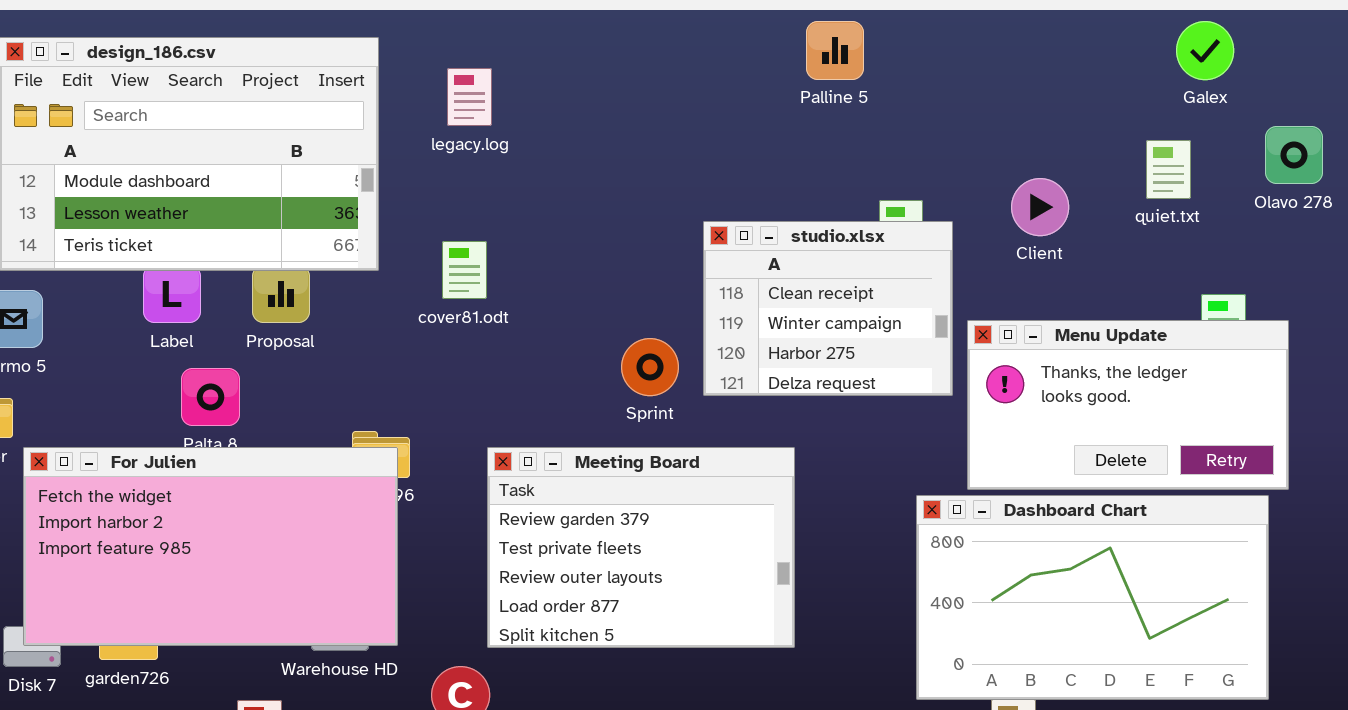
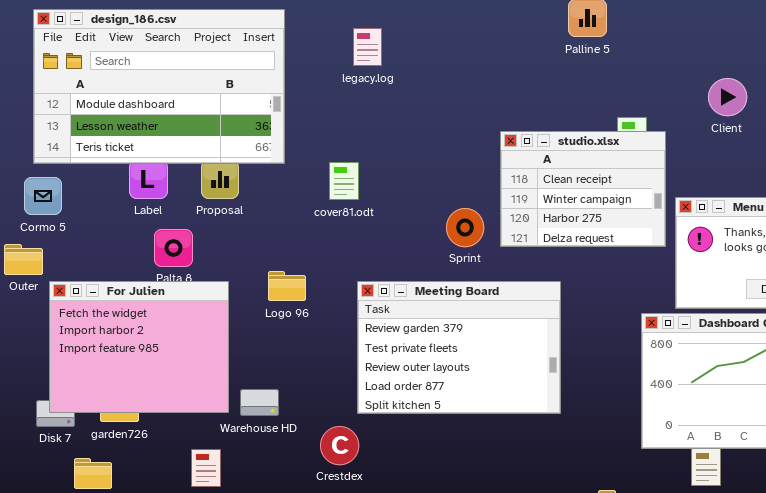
legacy.log: [447,68,492,126] -> [353,28,382,66], moved
Client: [1011,178,1069,236] -> [708,78,747,116], moved
cover81.odt: [442,241,487,299] -> [329,162,359,200], moved
For Julien: [23,447,398,646] -> [49,281,229,413], resized

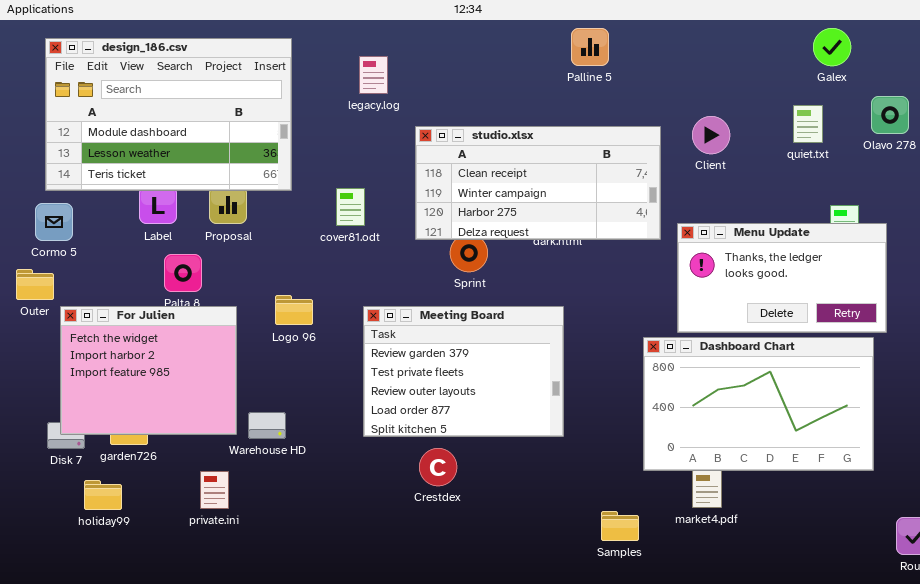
Client: [708,78,747,116] -> [692,116,730,154], moved
studio.xlsx: [500,131,666,247] -> [415,126,661,240], moved, resized
Crestdex: [320,426,359,465] -> [419,448,457,486], moved

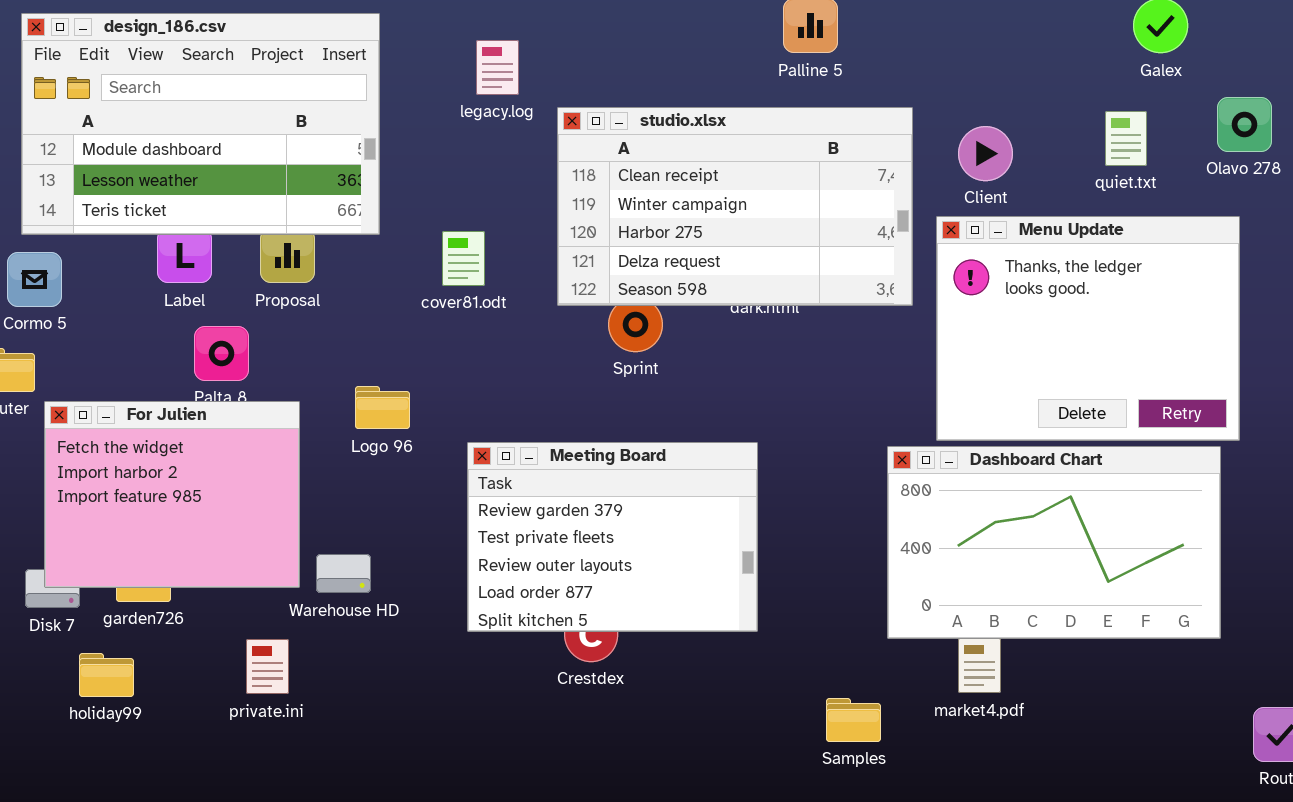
studio.xlsx: [415,126,661,240] -> [557,107,913,306], resized
Menu Update: [677,223,887,333] -> [936,216,1240,441], resized
Meeting Board: [363,306,564,437] -> [467,442,758,632], moved

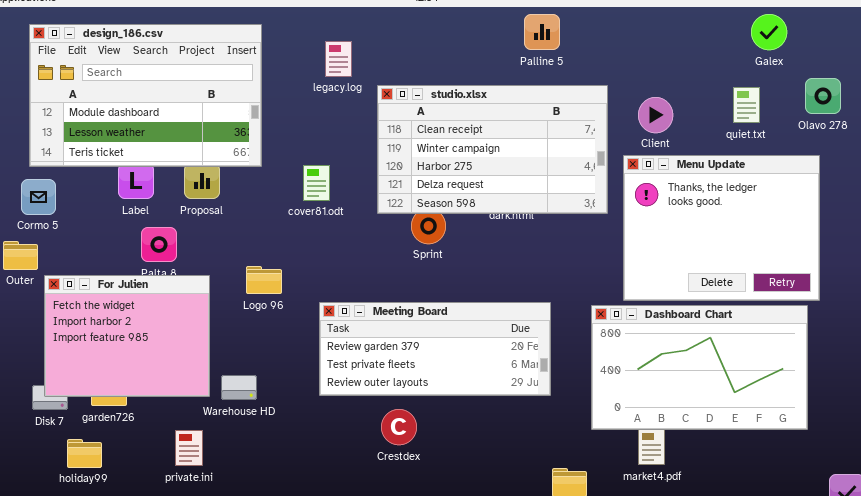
Meeting Board: [467,442,758,632] -> [319,302,551,396], resized

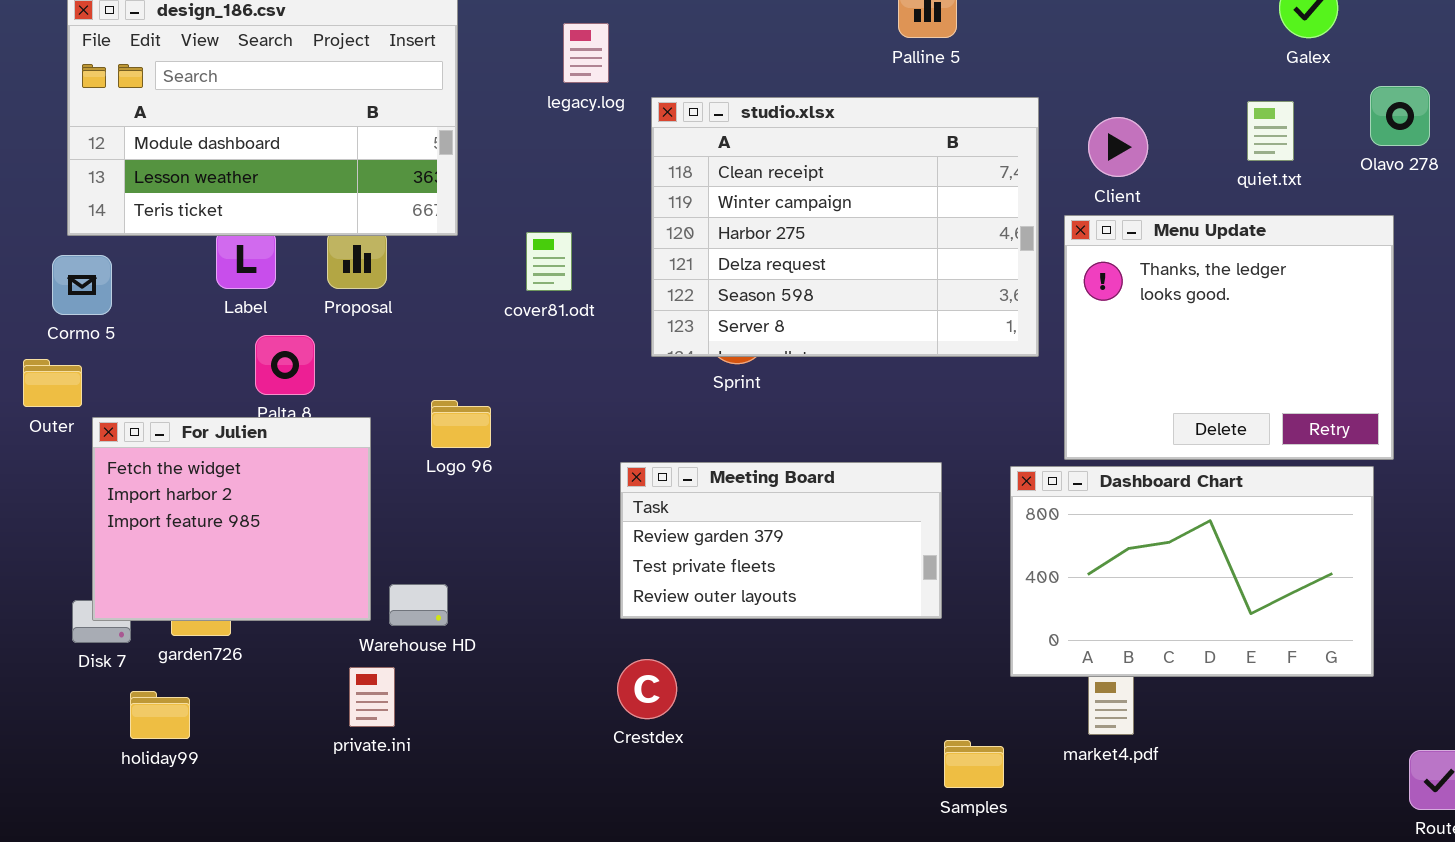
studio.xlsx: [377,85,608,214] -> [651,97,1039,357], resized
Meeting Board: [319,302,551,396] -> [620,462,942,619], resized
Crestdex: [381,409,417,445] -> [617,659,677,719], moved
private.ini: [175,430,203,466] -> [349,667,395,727], moved

